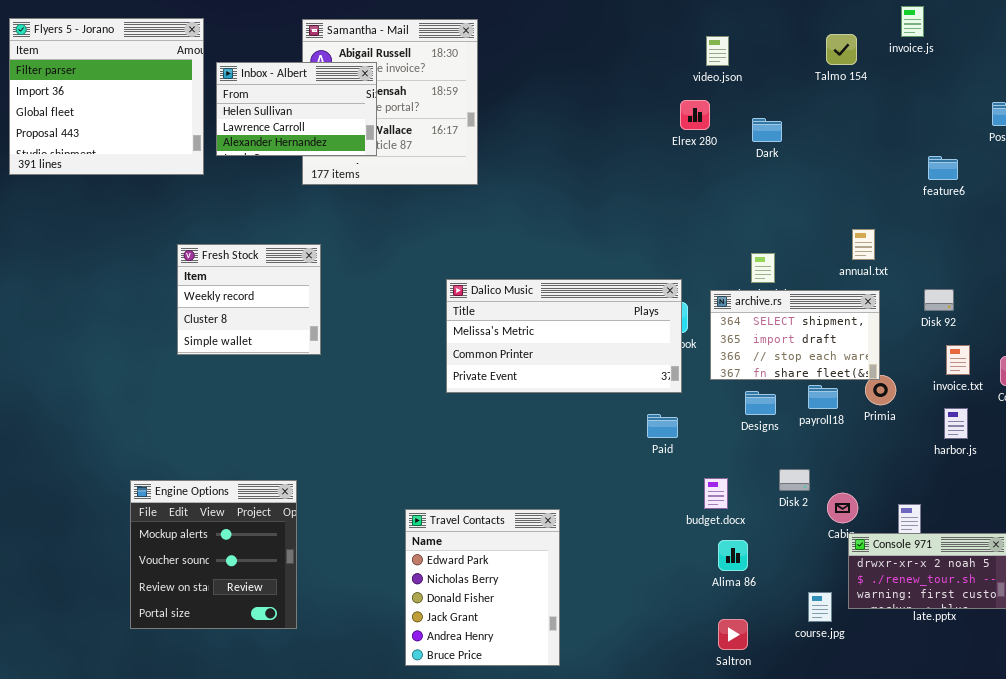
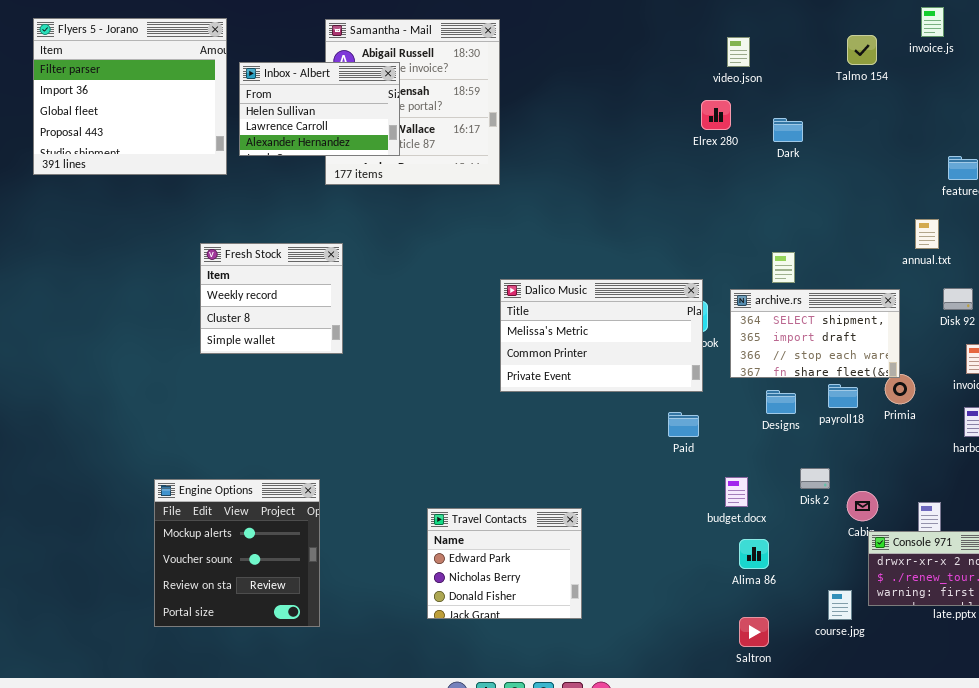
annual.txt: [852,229,875,260] -> [915,219,939,249], moved
Dalico Music: [446,279,682,393] -> [500,279,703,392], resized
Travel Contacts: [405,509,560,666] -> [427,508,582,619], resized

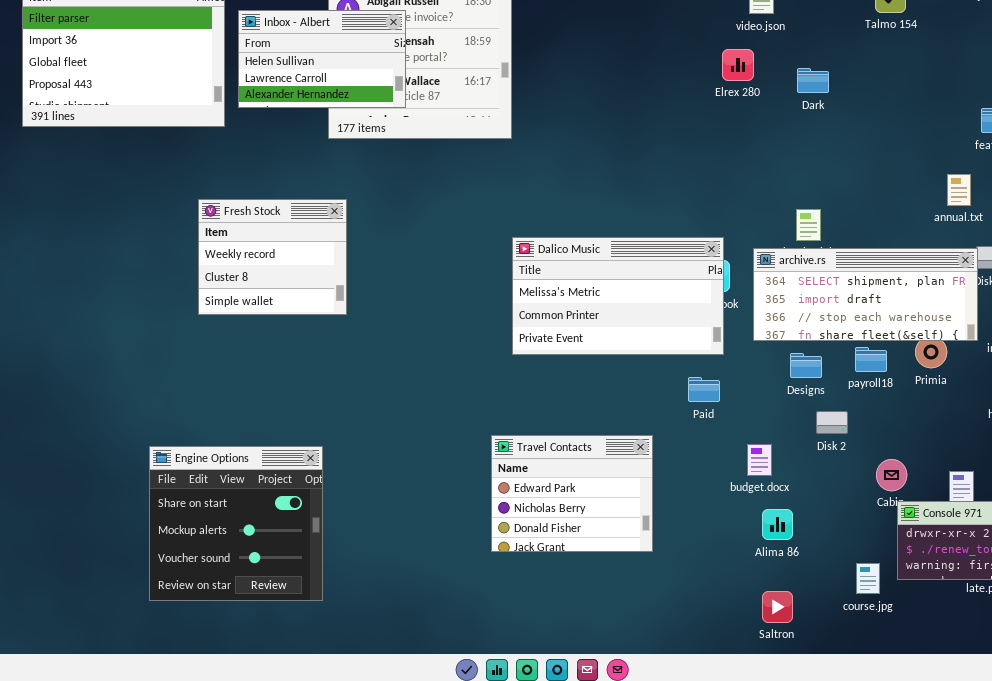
archive.rs: [730,289,900,378] -> [753,248,978,341], resized
Disk 2: [800,468,830,489] -> [816,411,848,434], moved
Engine Options: [154,479,320,627] -> [149,446,323,601], scrolled up 1 row
Travel Contacts: [427,508,582,619] -> [491,435,653,552], moved

